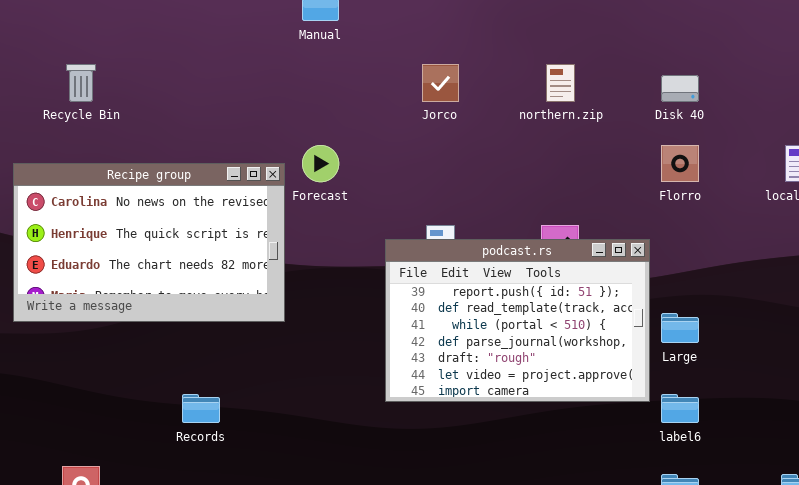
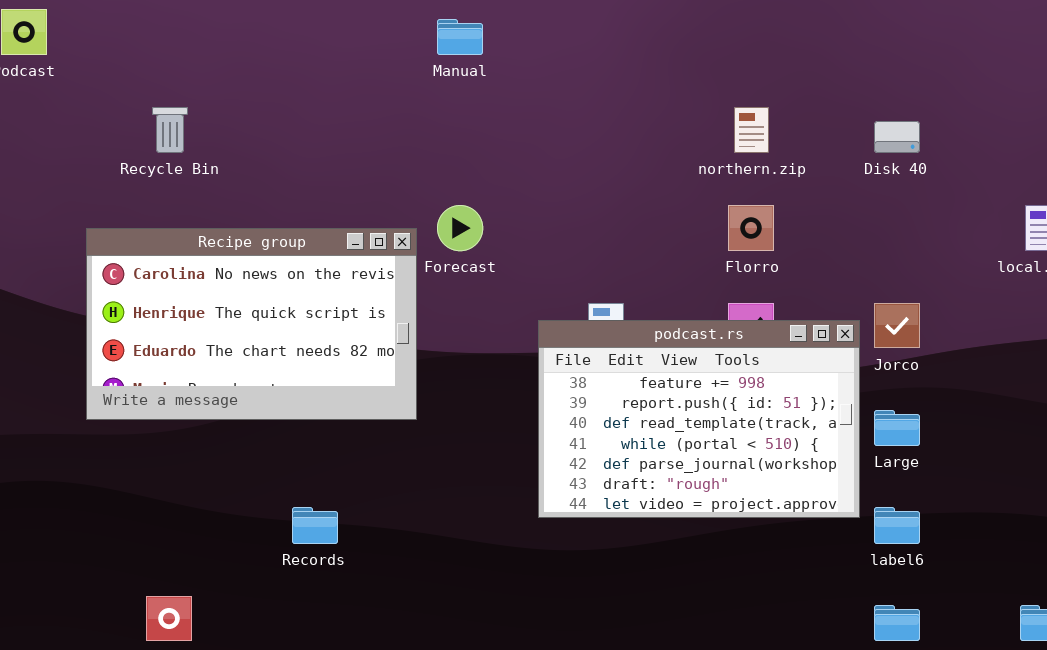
Jorco: [422,64,459,102] -> [874,303,920,348], moved
Florro: [661,145,699,182] -> [728,205,774,251], moved
podcast.rs: [385,239,650,402] -> [538,320,860,518], scrolled up 1 row

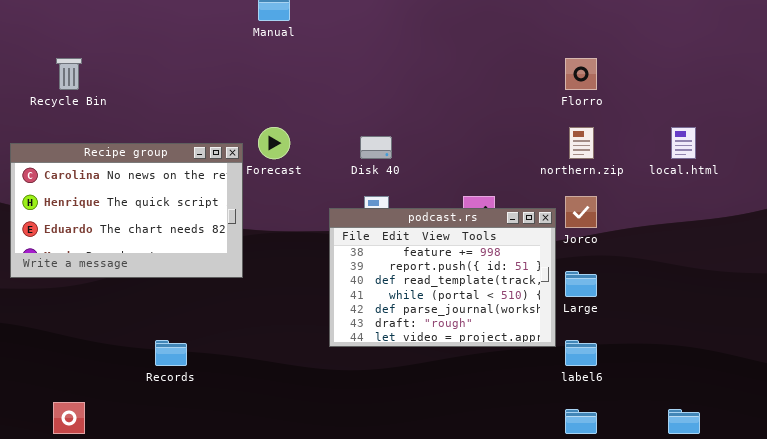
northern.zip: [734,107,769,153] -> [569,127,594,159], moved
Disk 40: [874,121,920,153] -> [360,136,392,159], moved
Florro: [728,205,774,251] -> [565,58,597,90], moved

